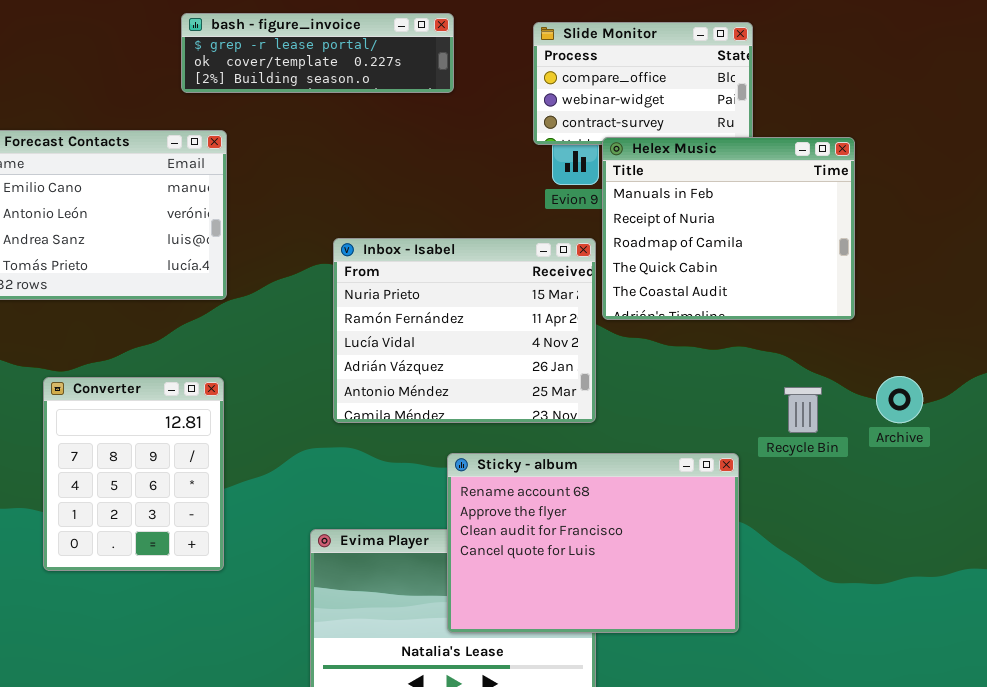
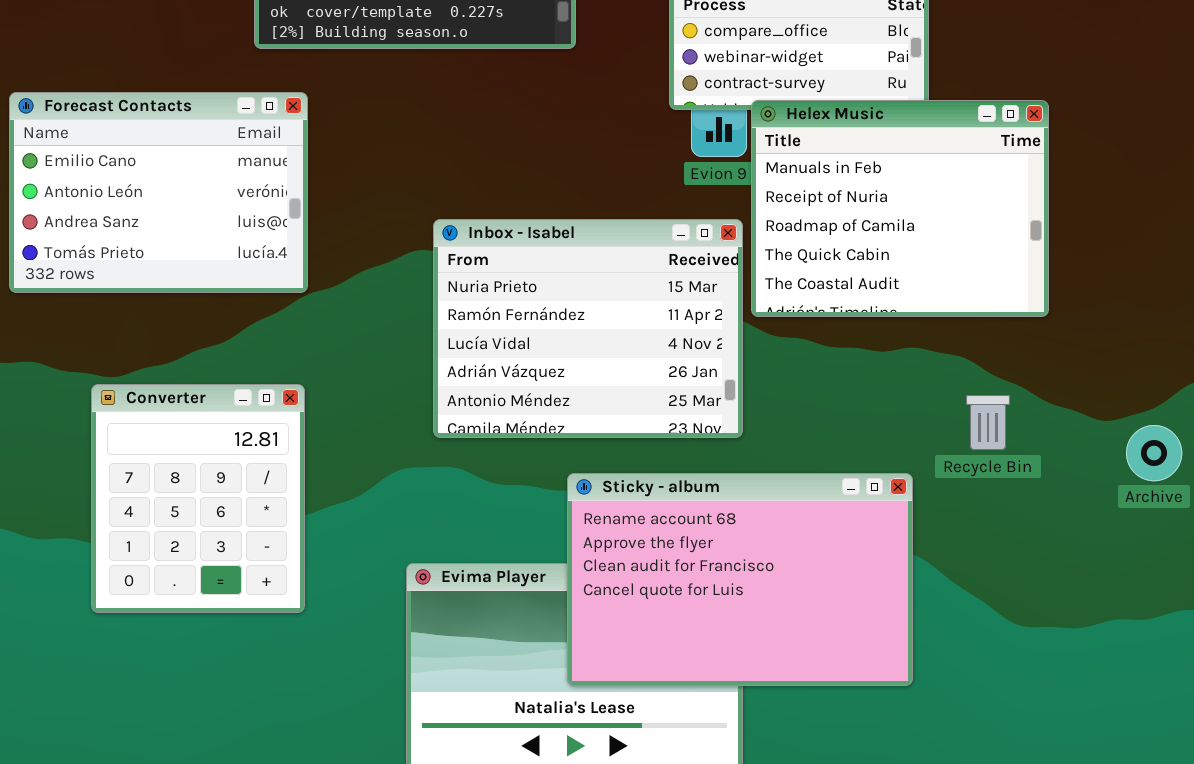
Archive: [876,376,923,423] -> [1126,425,1182,481], moved

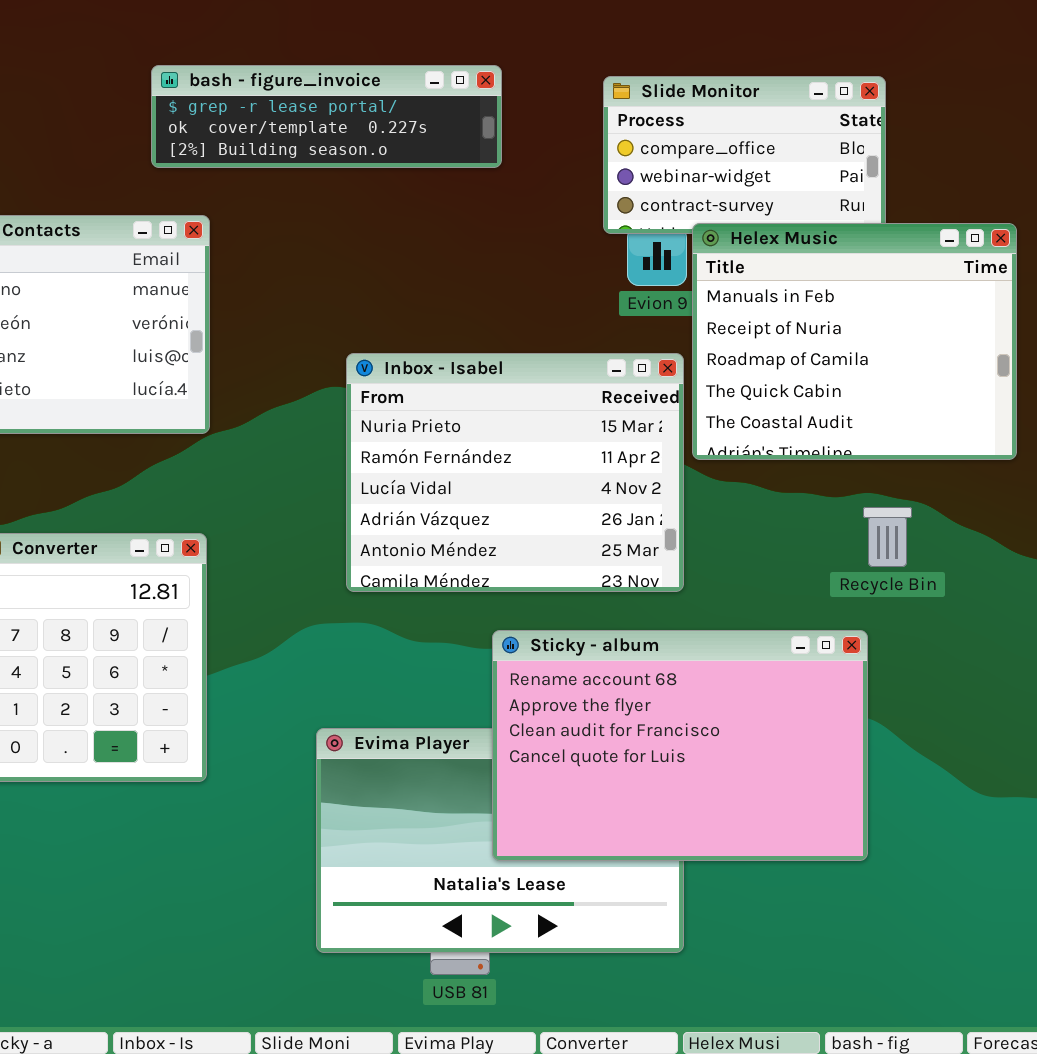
Recycle Bin: [966,395,1010,450] -> [863,507,912,567], moved

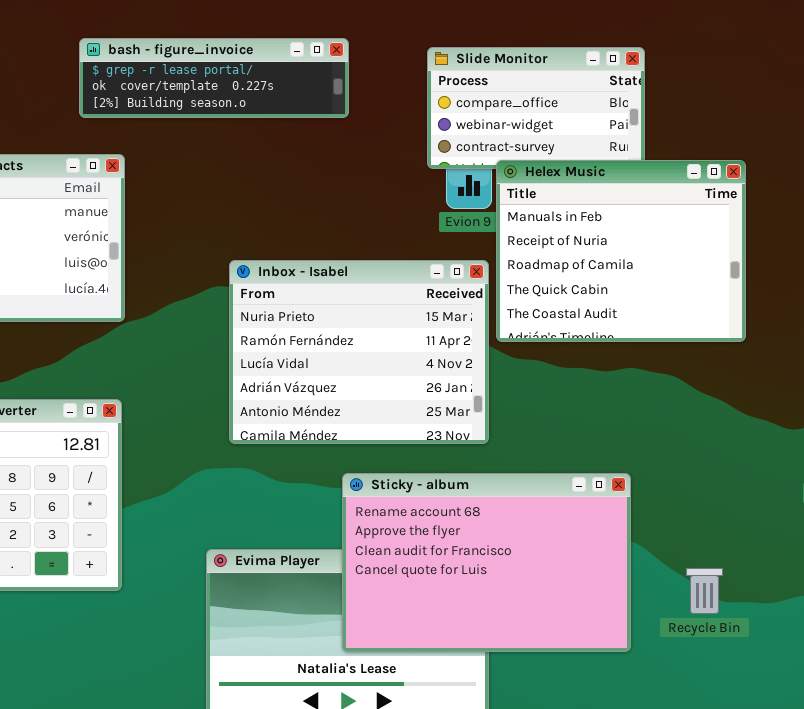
Recycle Bin: [863,507,912,567] -> [686,568,723,614], moved

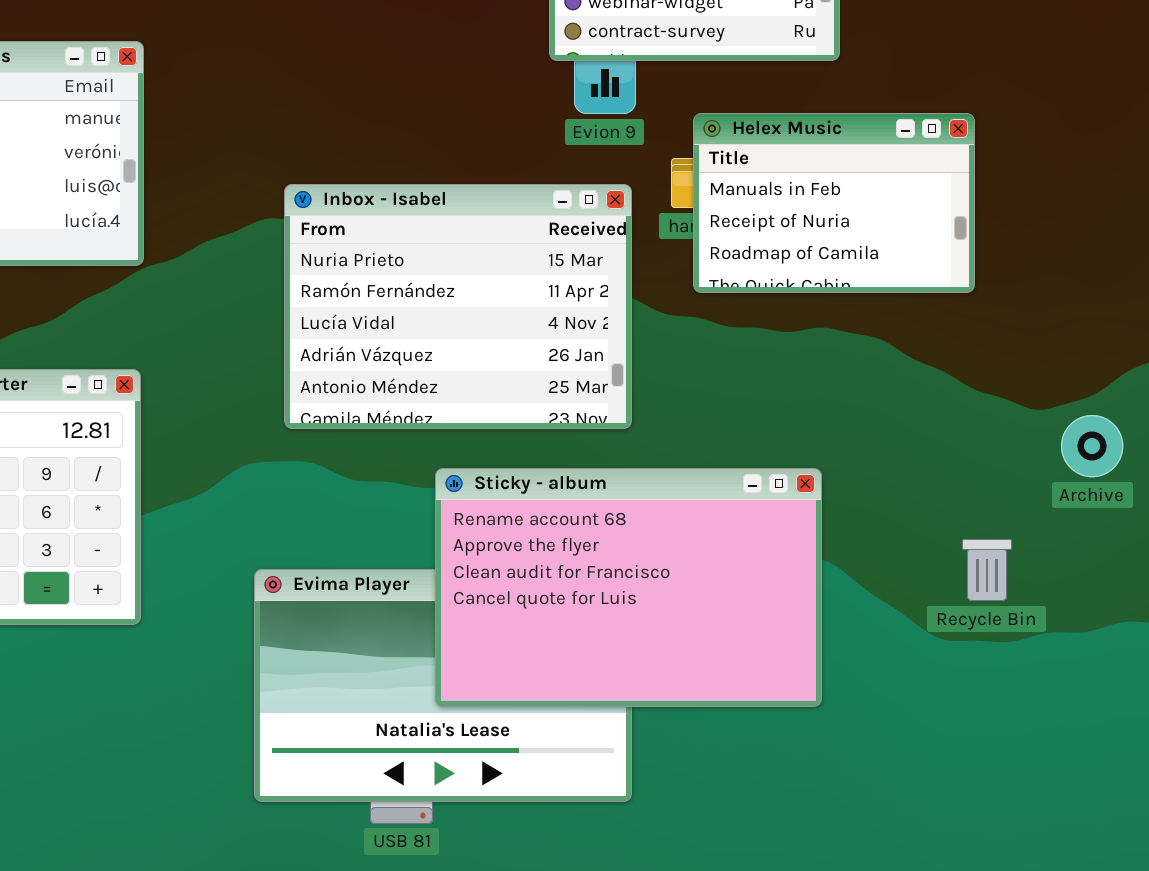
Helex Music: [496,160,746,342] -> [693,113,975,293], resized
Recycle Bin: [686,568,723,614] -> [962,539,1012,601], moved

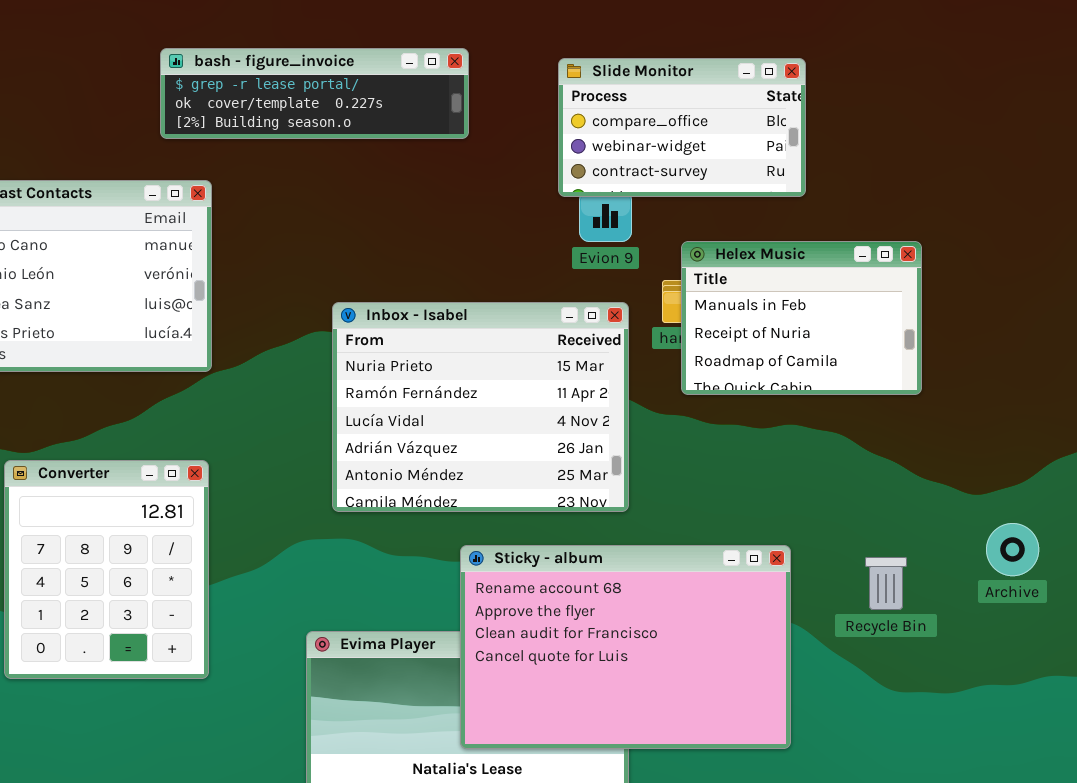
Archive: [1061,415,1123,477] -> [986,523,1039,576], moved
Recycle Bin: [962,539,1012,601] -> [865,557,907,610], moved

